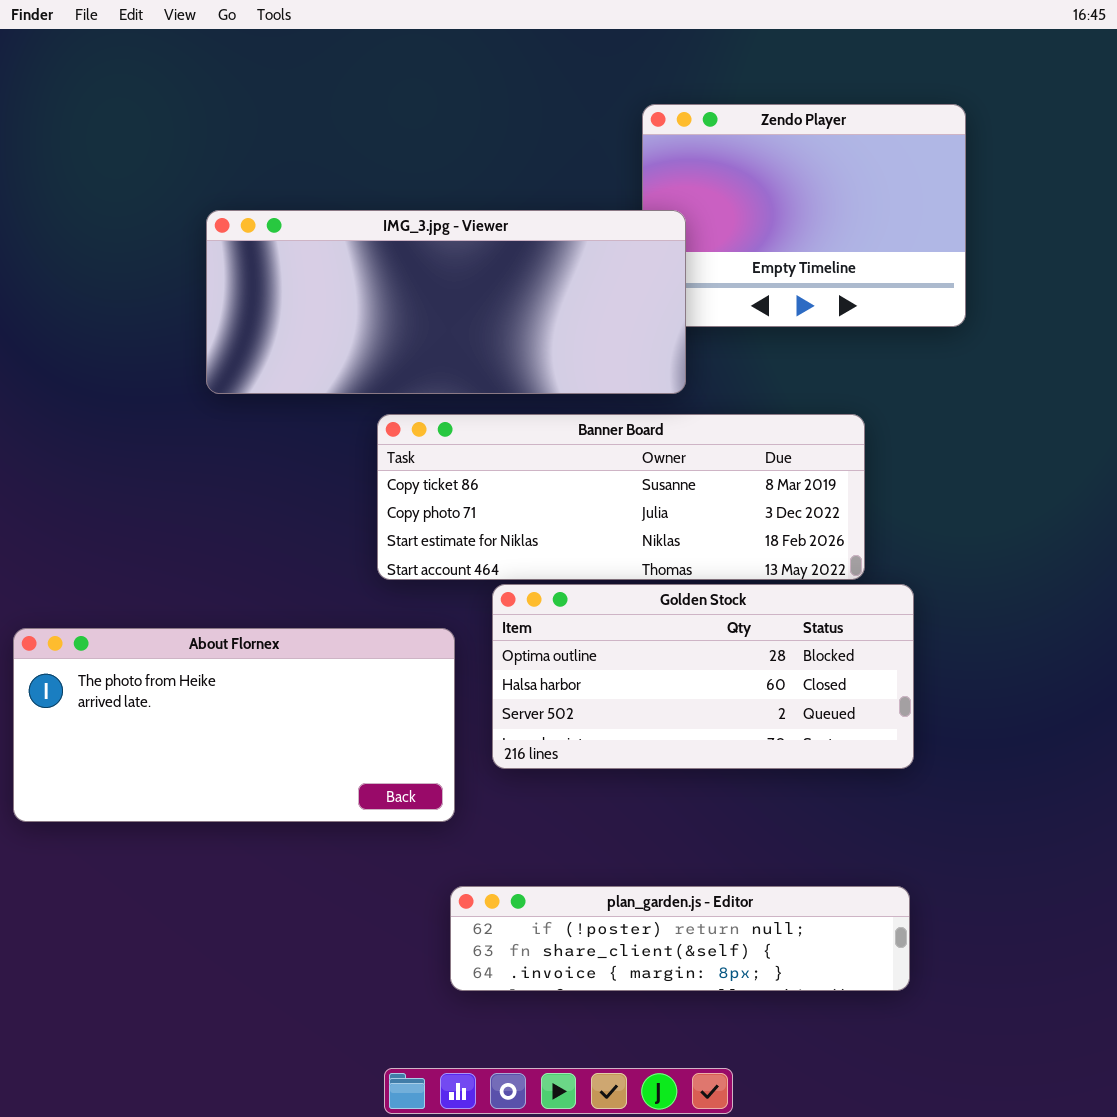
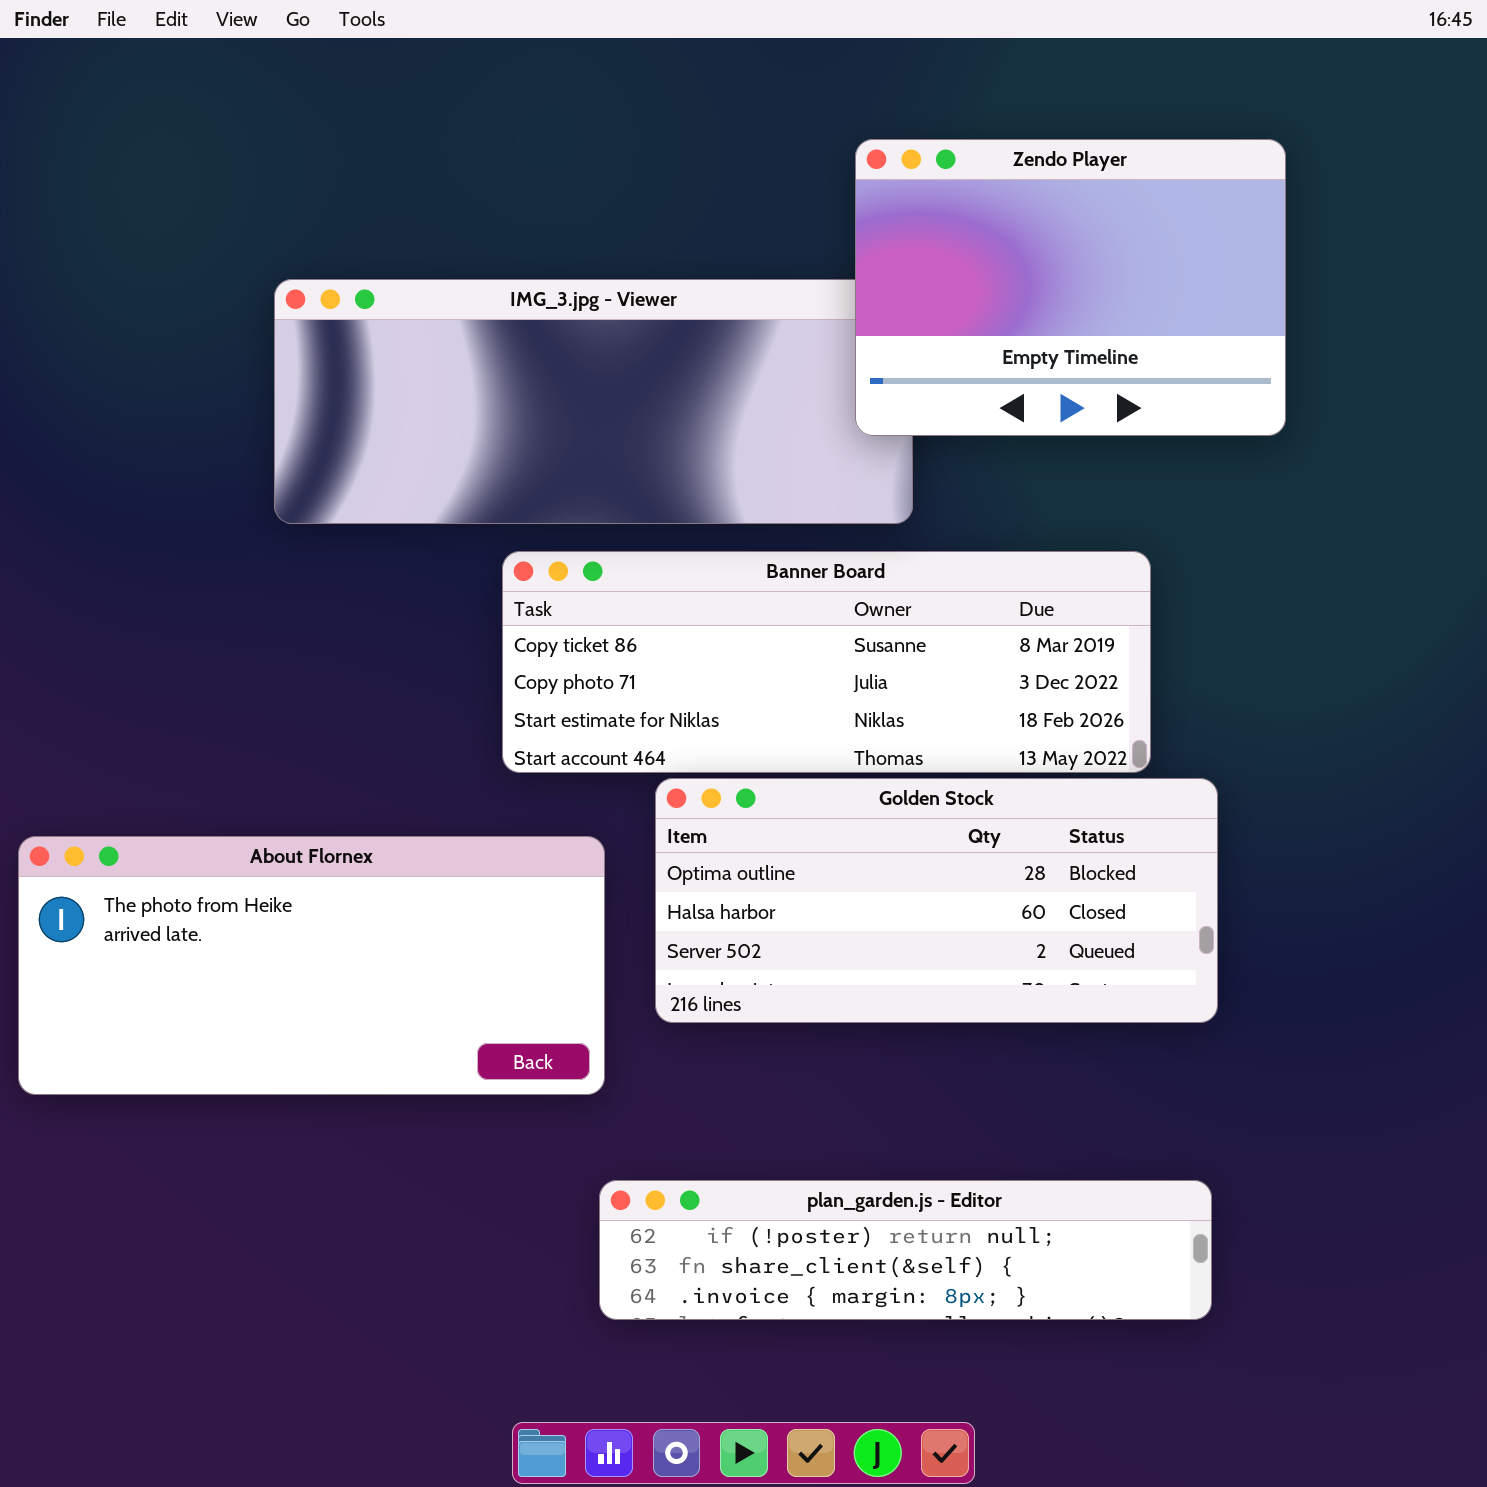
Zendo Player: [642,104,966,327] -> [855,139,1286,436], raised

